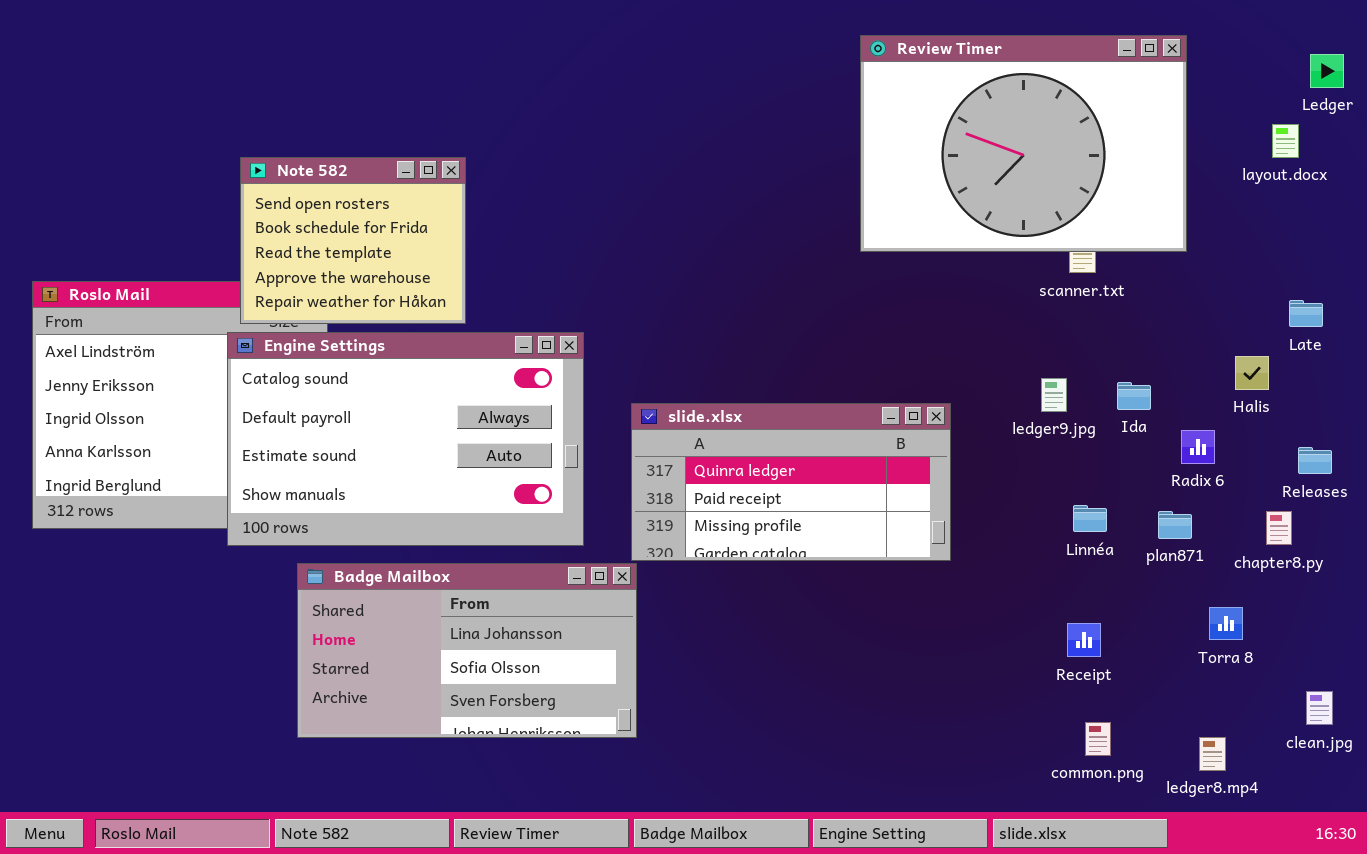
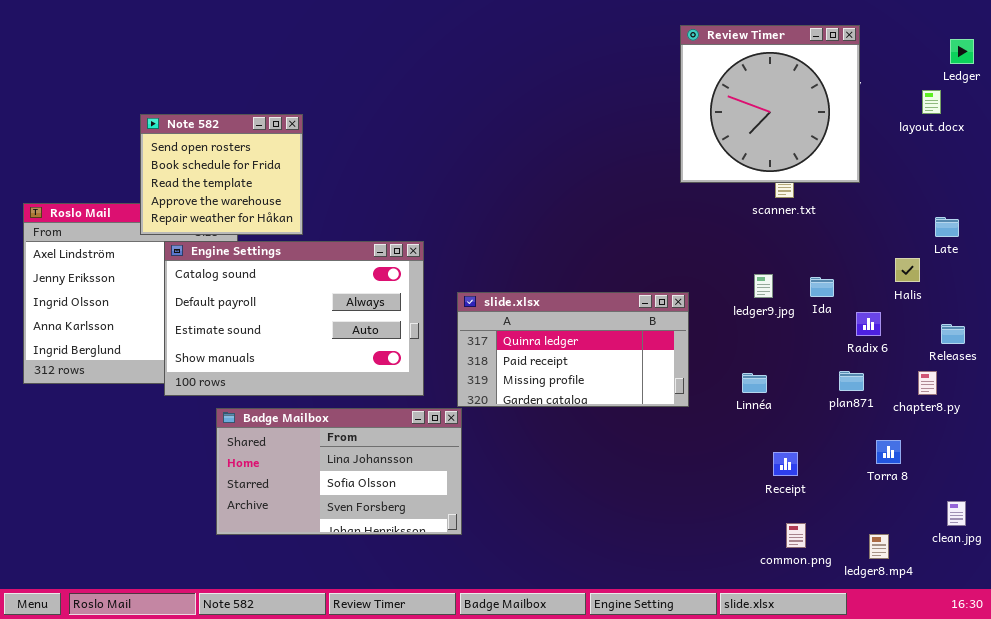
Review Timer: [860,35,1187,252] -> [680,25,860,183], resized
Note 582: [240,157,466,324] -> [140,114,303,235], moved
Linnéa: [1073,505,1107,532] -> [742,373,767,393], moved

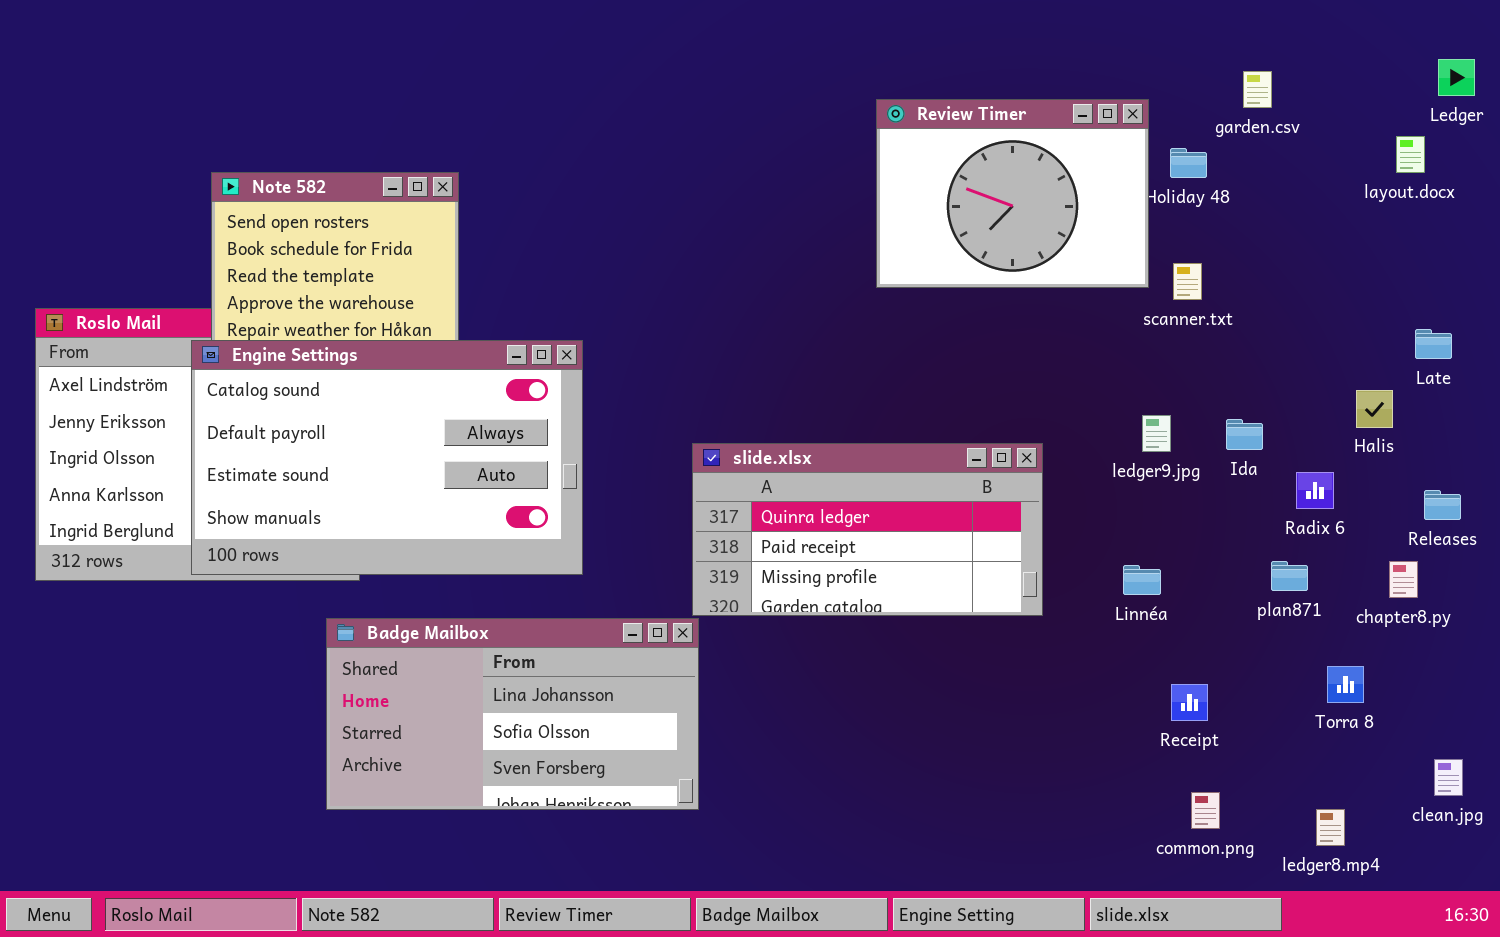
Review Timer: [680,25,860,183] -> [876,99,1149,288], moved, resized
Engine Settings: [164,241,424,396] -> [191,340,583,575], moved

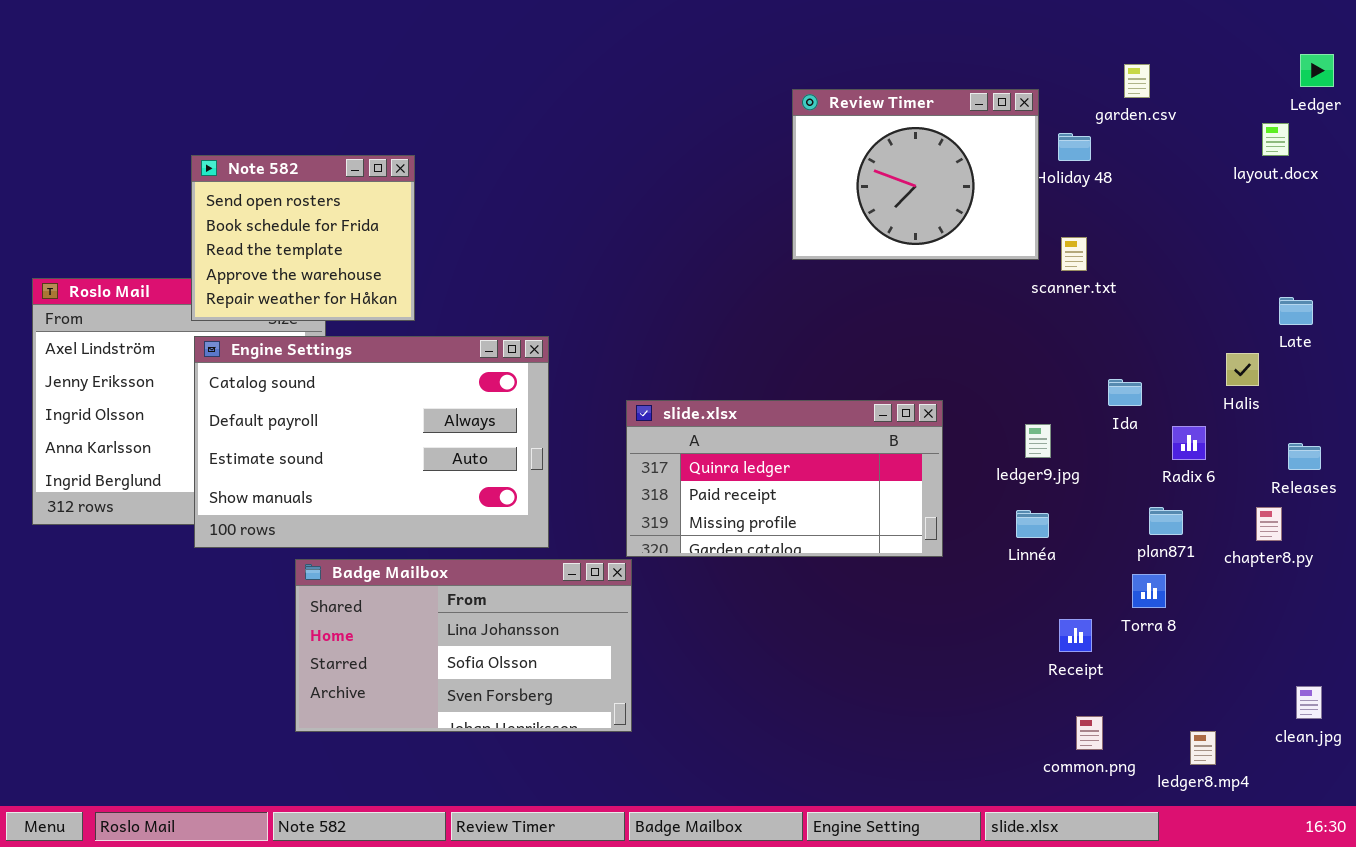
Engine Settings: [191,340,583,575] -> [194,336,549,548], moved
ledger9.jpg: [1142,415,1171,452] -> [1025,424,1051,458], moved
Torra 8: [1327,666,1364,703] -> [1132,574,1166,608], moved

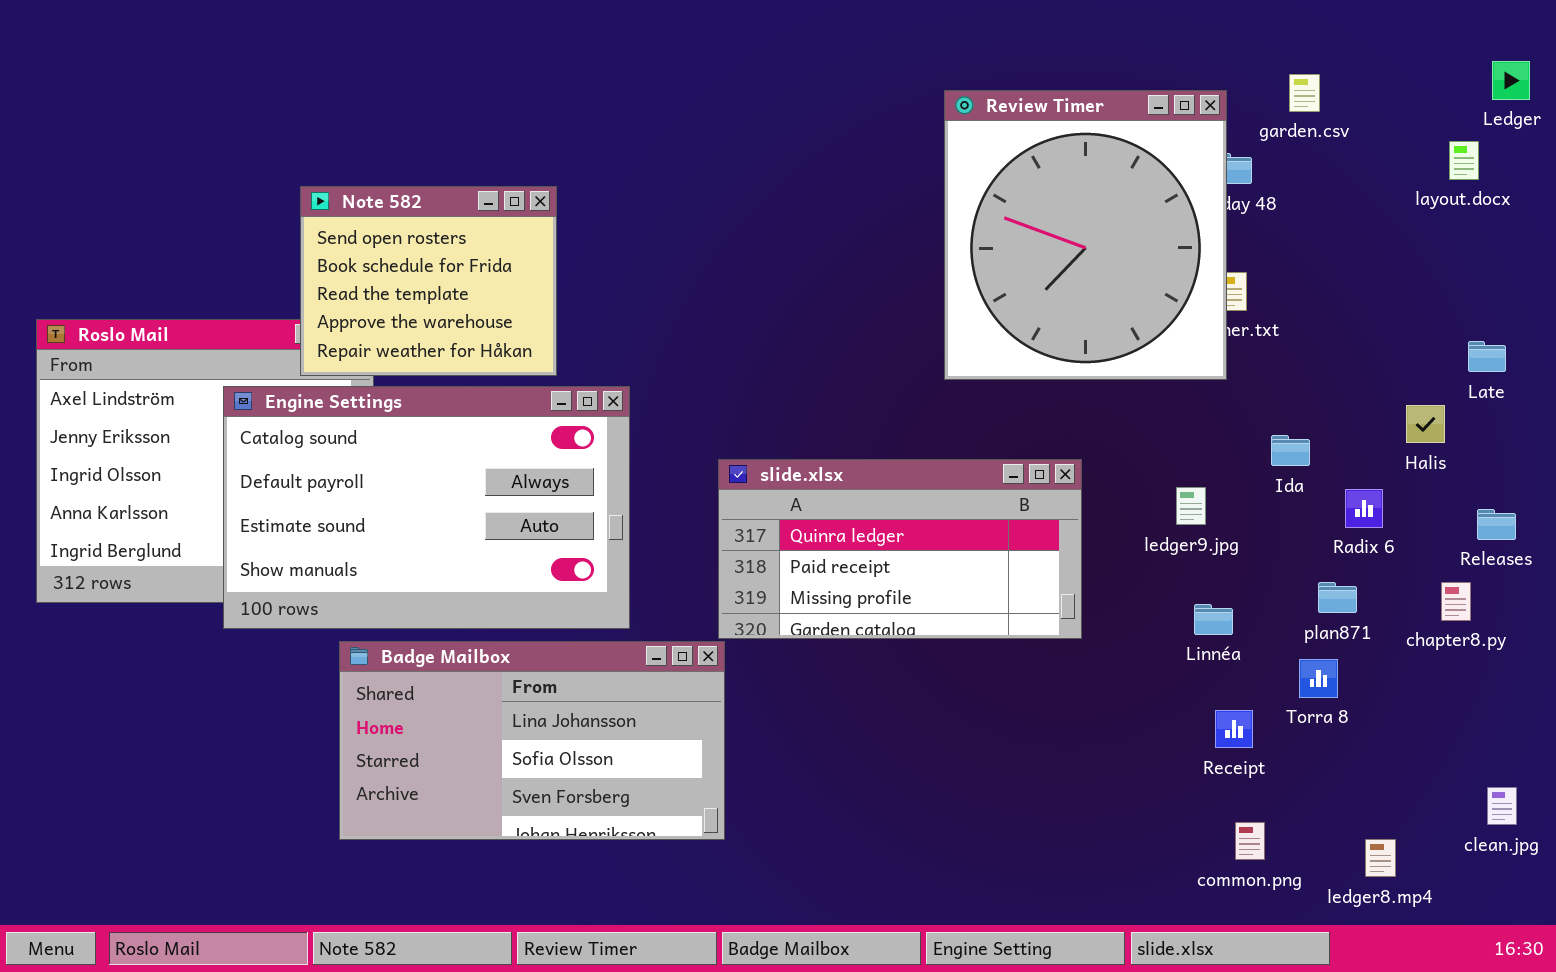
Review Timer: [792,89,1039,260] -> [944,90,1227,380], moved, resized
Note 582: [191,155,415,321] -> [300,186,557,376], moved
Linnéa: [1016,510,1049,538] -> [1194,604,1233,635], moved

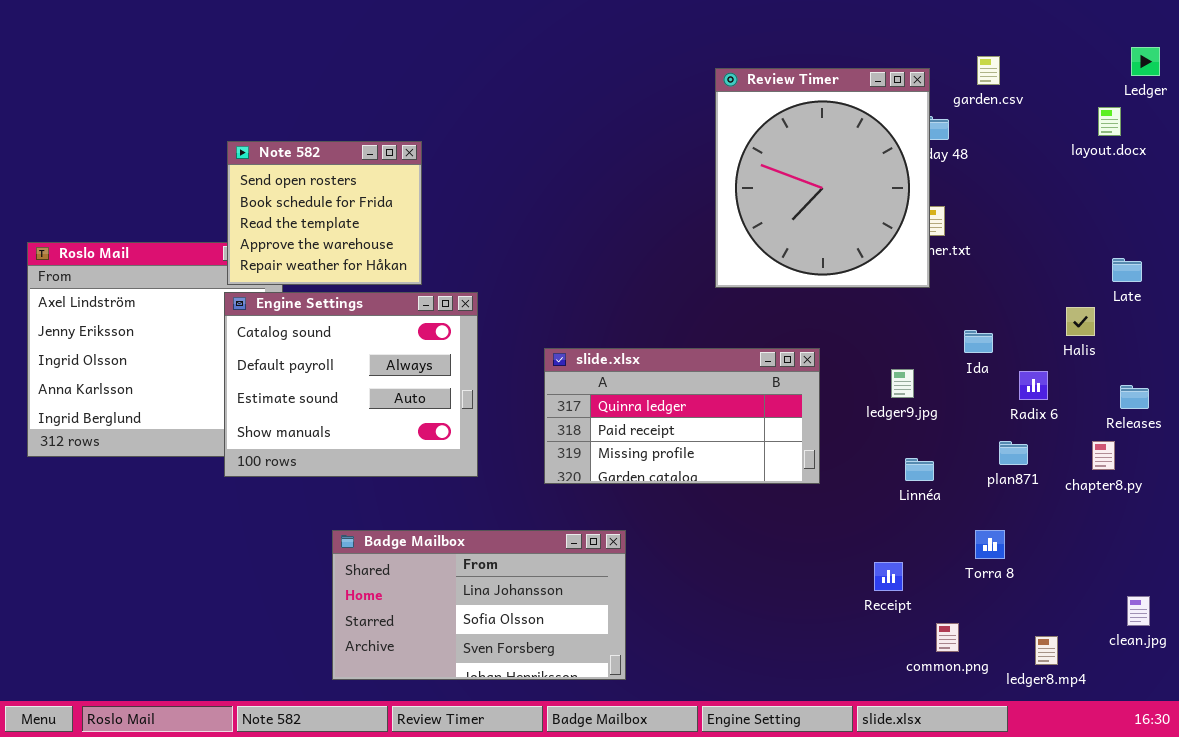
Engine Settings: [223,386,630,629] -> [224,292,478,477], resized
Badge Mailbox: [339,641,725,840] -> [332,530,626,680], moved
Torra 8: [1299,659,1338,698] -> [975,530,1005,559], moved
Receipt: [1215,710,1253,748] -> [874,562,903,591], moved

